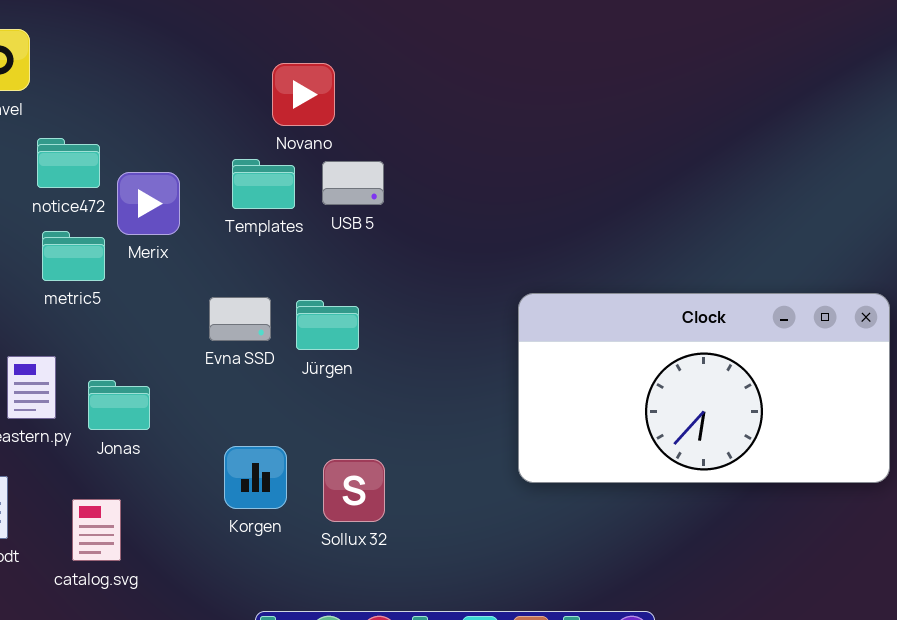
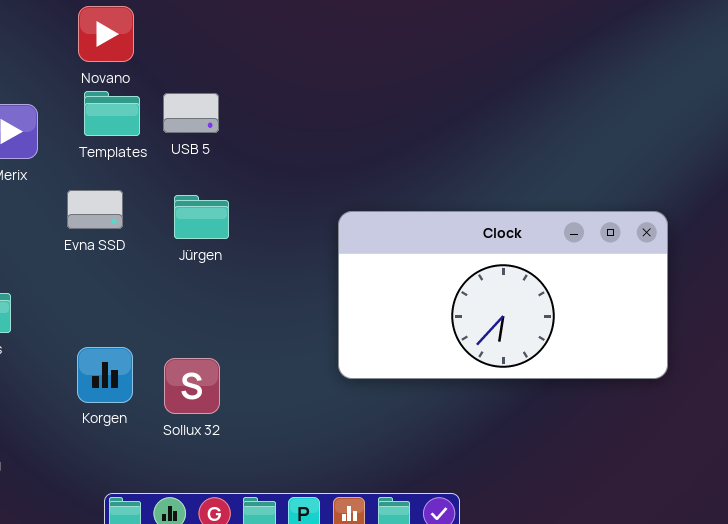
Novano: [272,63,335,126] -> [78,6,134,62], moved
Evna SSD: [209,297,271,341] -> [67,190,123,229], moved
Jürgen: [296,300,359,350] -> [174,195,229,239], moved

